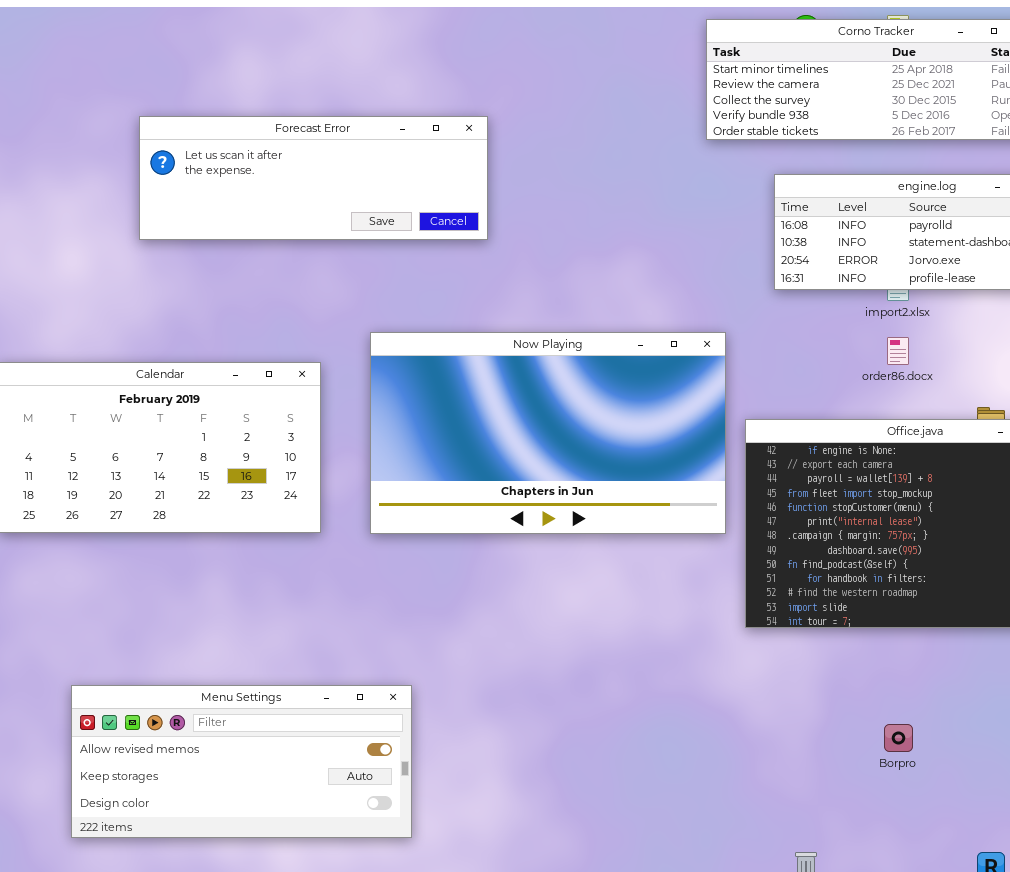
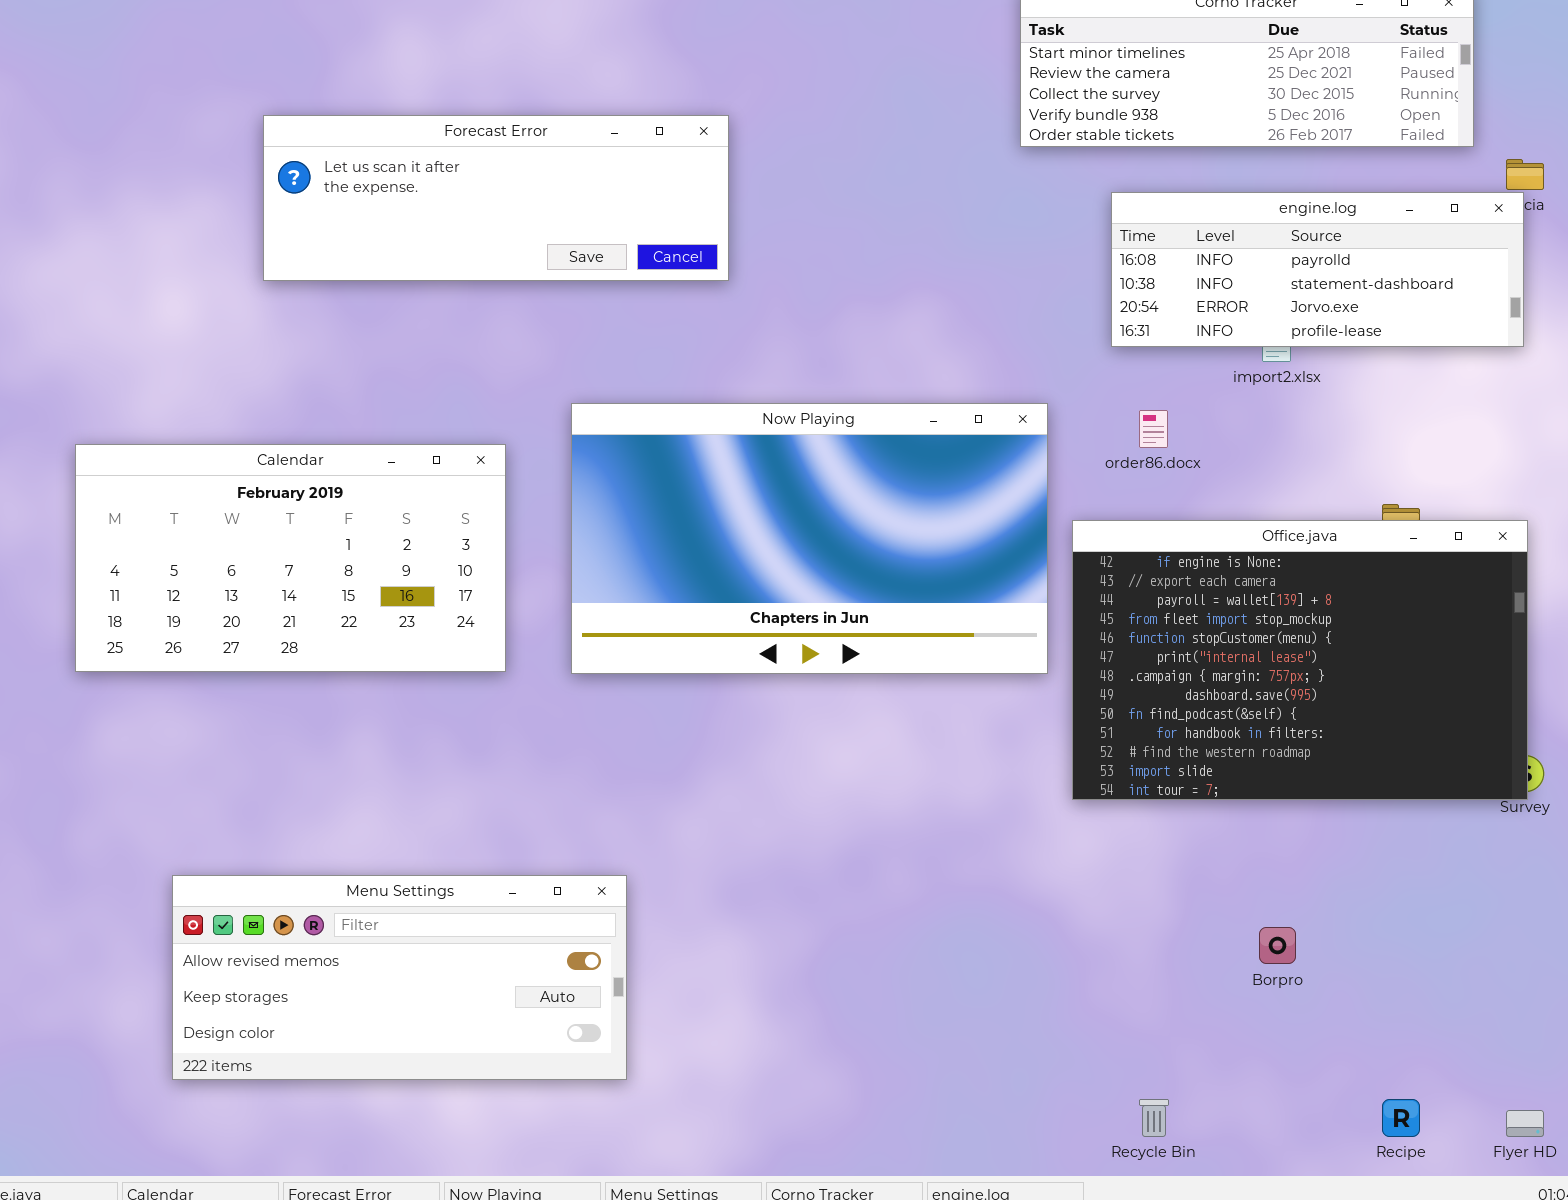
order86.docx: [887,337,909,365] -> [1139,410,1168,448], moved

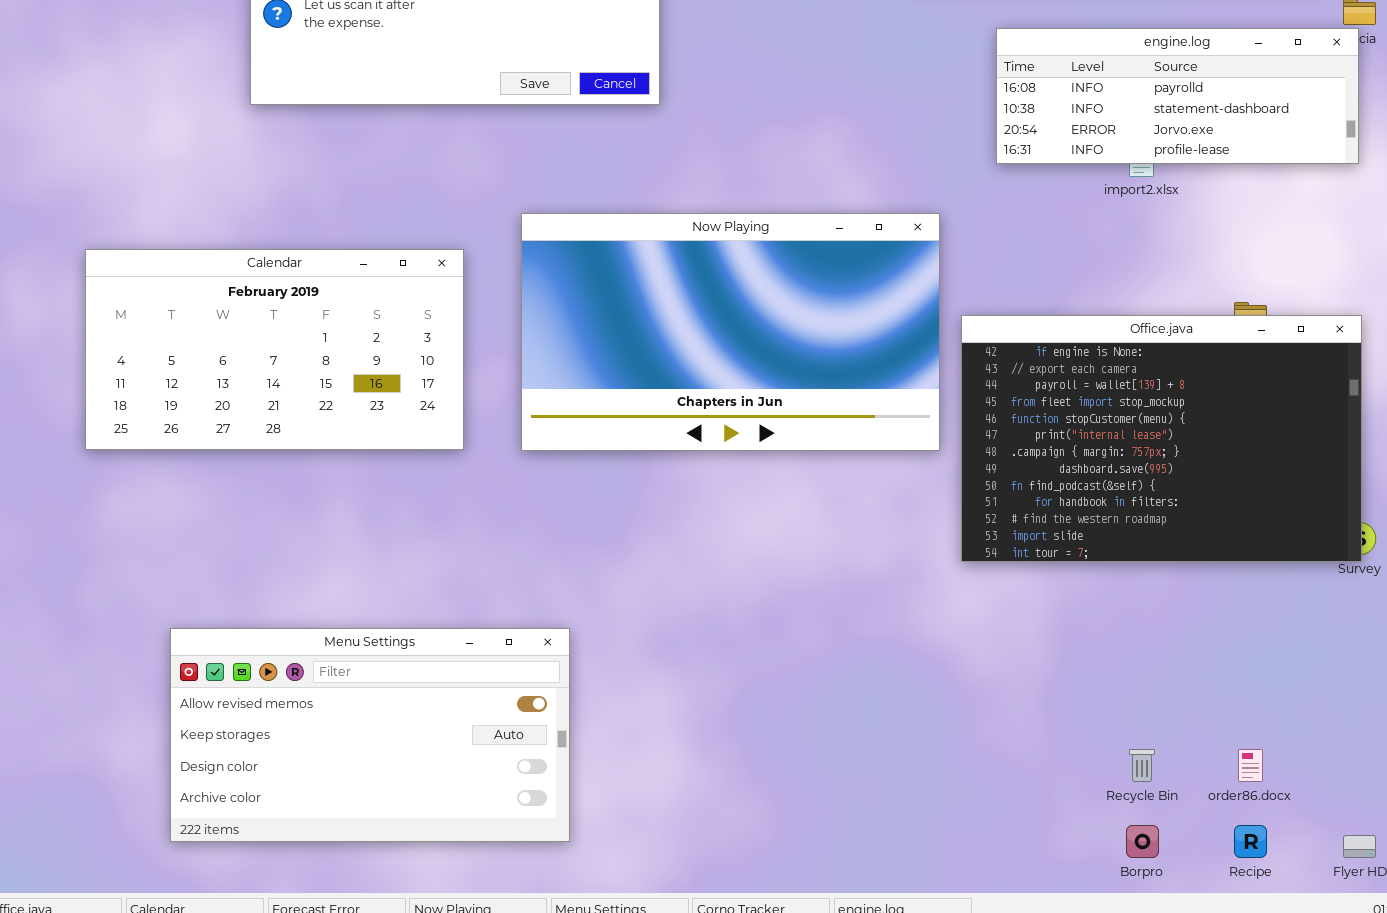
order86.docx: [1139,410,1168,448] -> [1238,749,1263,782], moved
Menu Settings: [172,875,627,1080] -> [170,628,570,842], resized
Borpro: [1259,927,1296,964] -> [1126,825,1159,858], moved
Recycle Bin: [1139,1099,1169,1137] -> [1129,749,1155,782], moved

